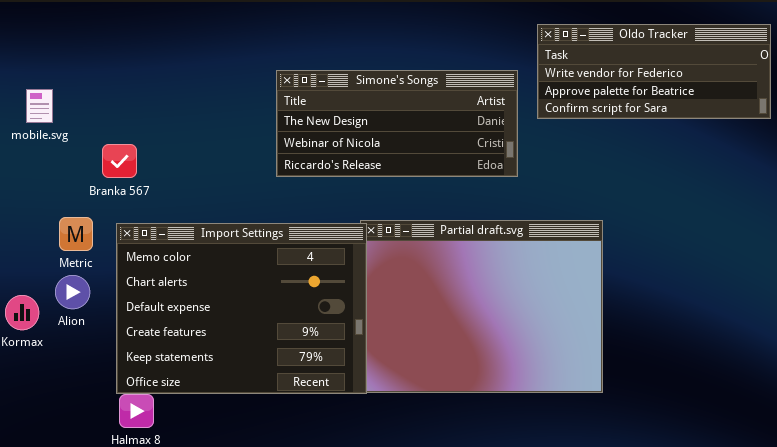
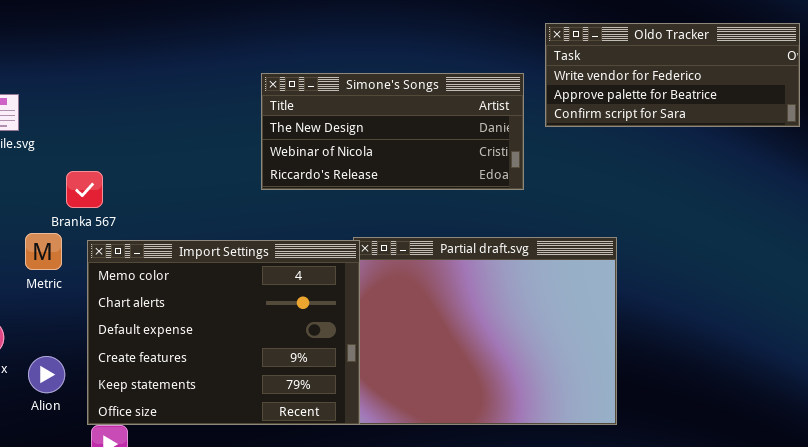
Branka 567: [102,144,137,178] -> [66,171,103,208], moved
Alion: [55,275,90,309] -> [28,356,65,393], moved

